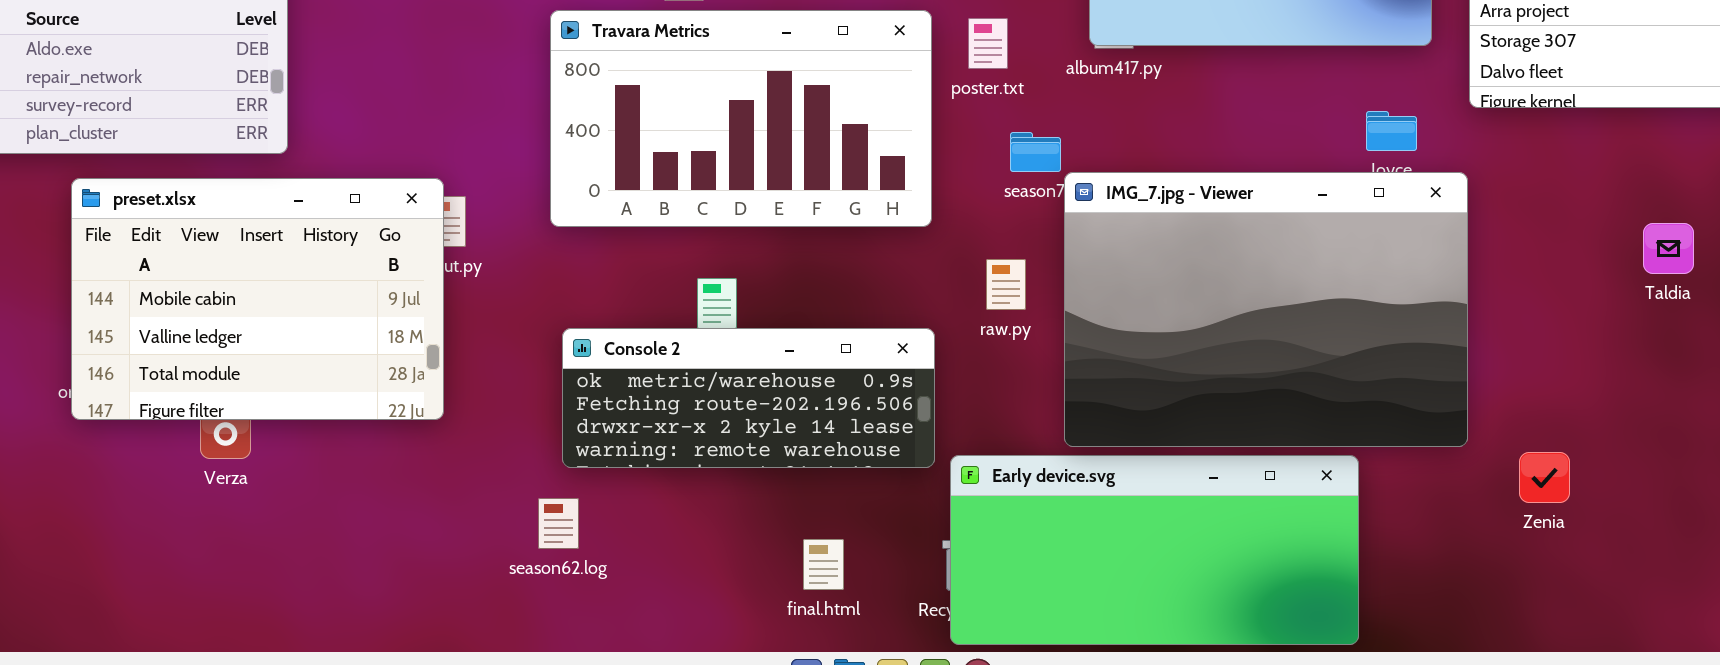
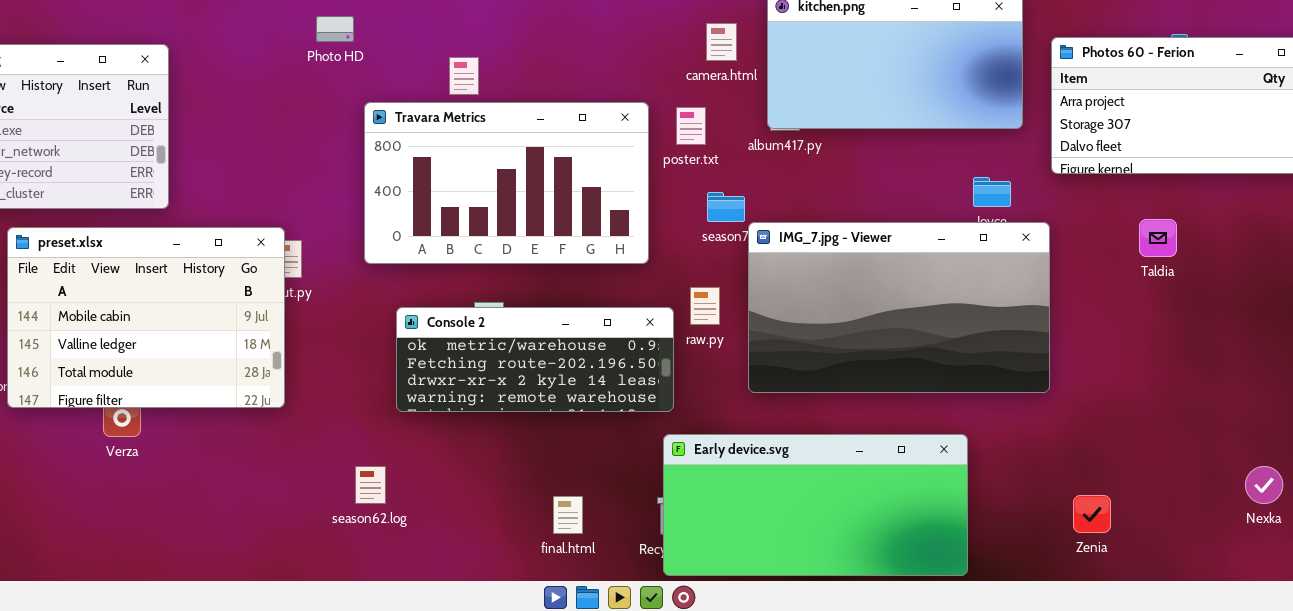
IMG_7.jpg - Viewer: [1064,172,1468,447] -> [748,222,1050,393], resized
Taldia: [1643,223,1694,274] -> [1139,219,1177,257], moved
Console 2: [562,328,935,468] -> [396,307,674,412], moved
Zenia: [1519,452,1570,503] -> [1073,495,1111,533], moved

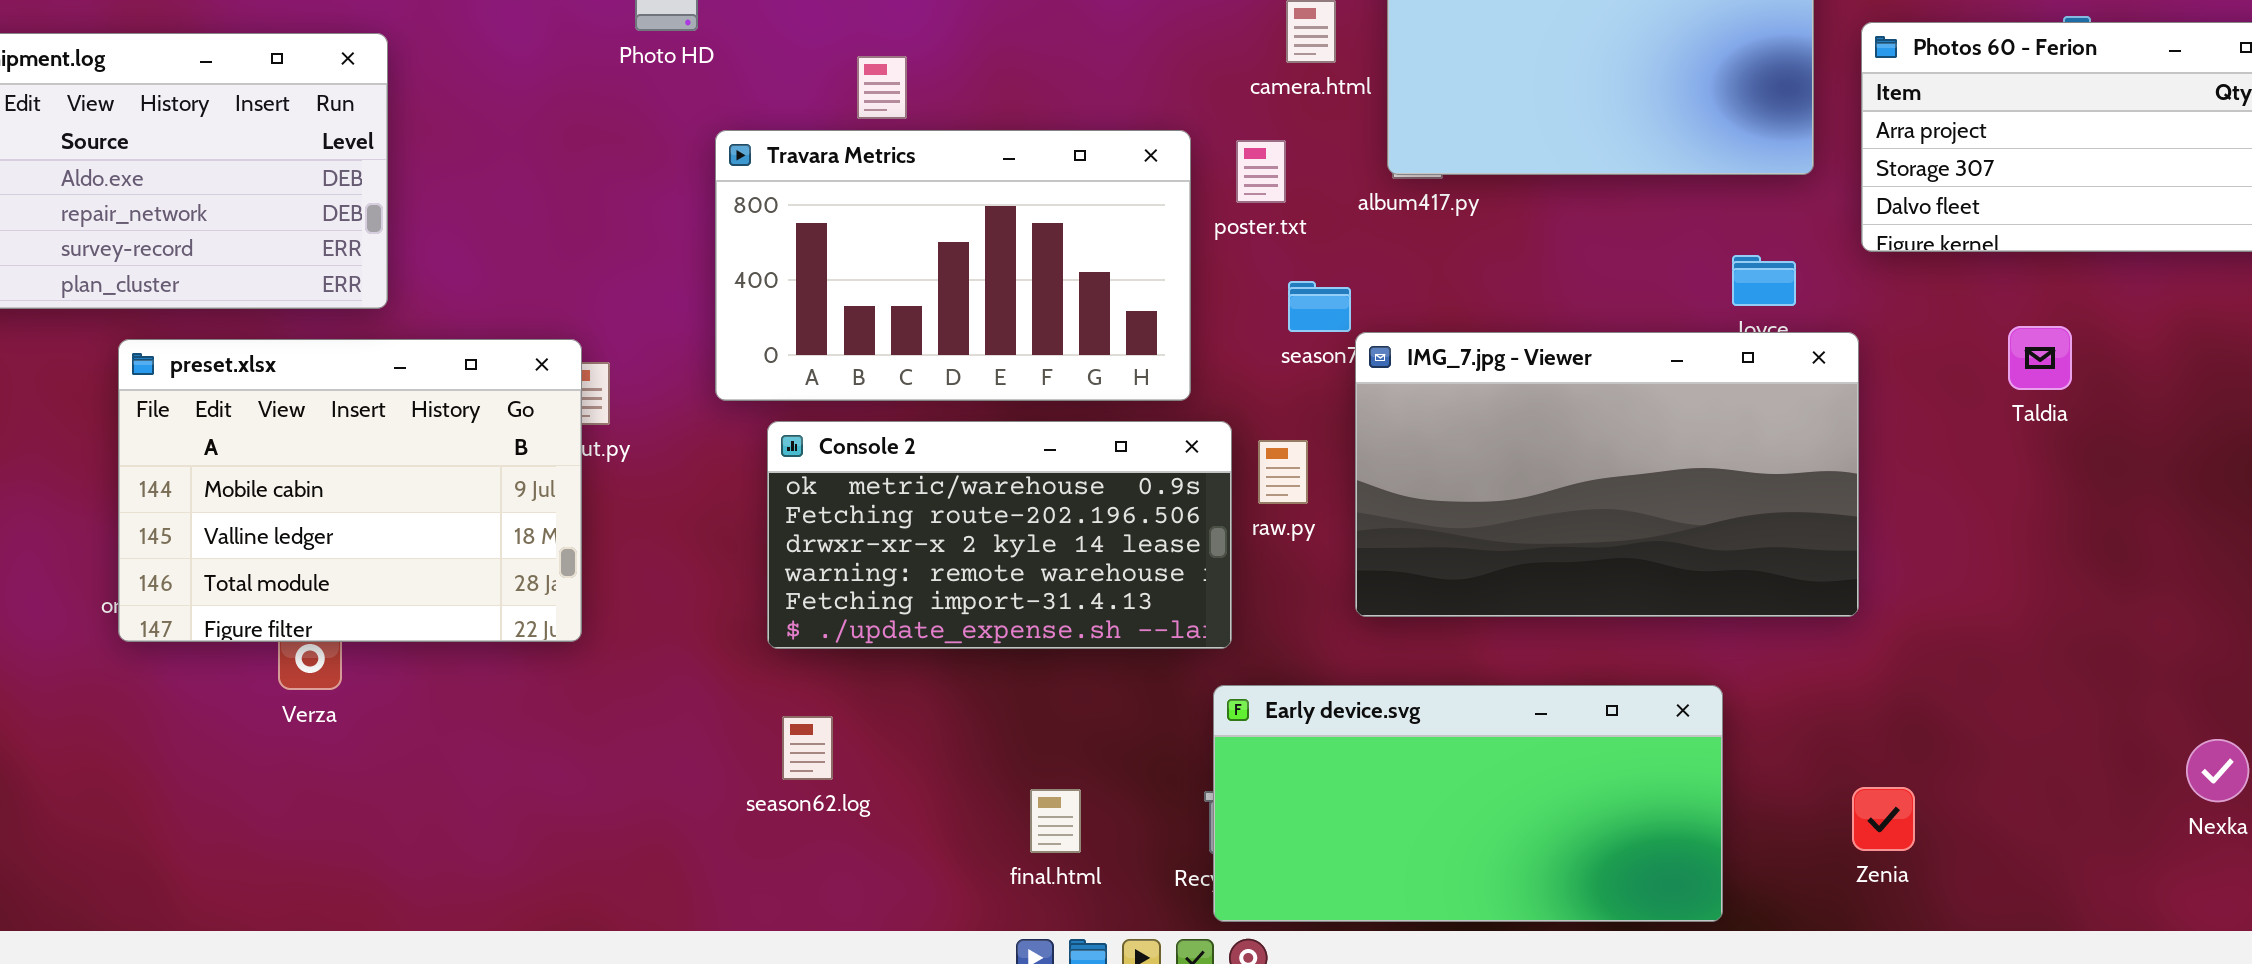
Console 2: [396,307,674,412] -> [767,421,1232,649], resized
season62.log: [355,466,386,504] -> [782,716,833,780], moved
Zenia: [1073,495,1111,533] -> [1852,787,1915,851], moved

